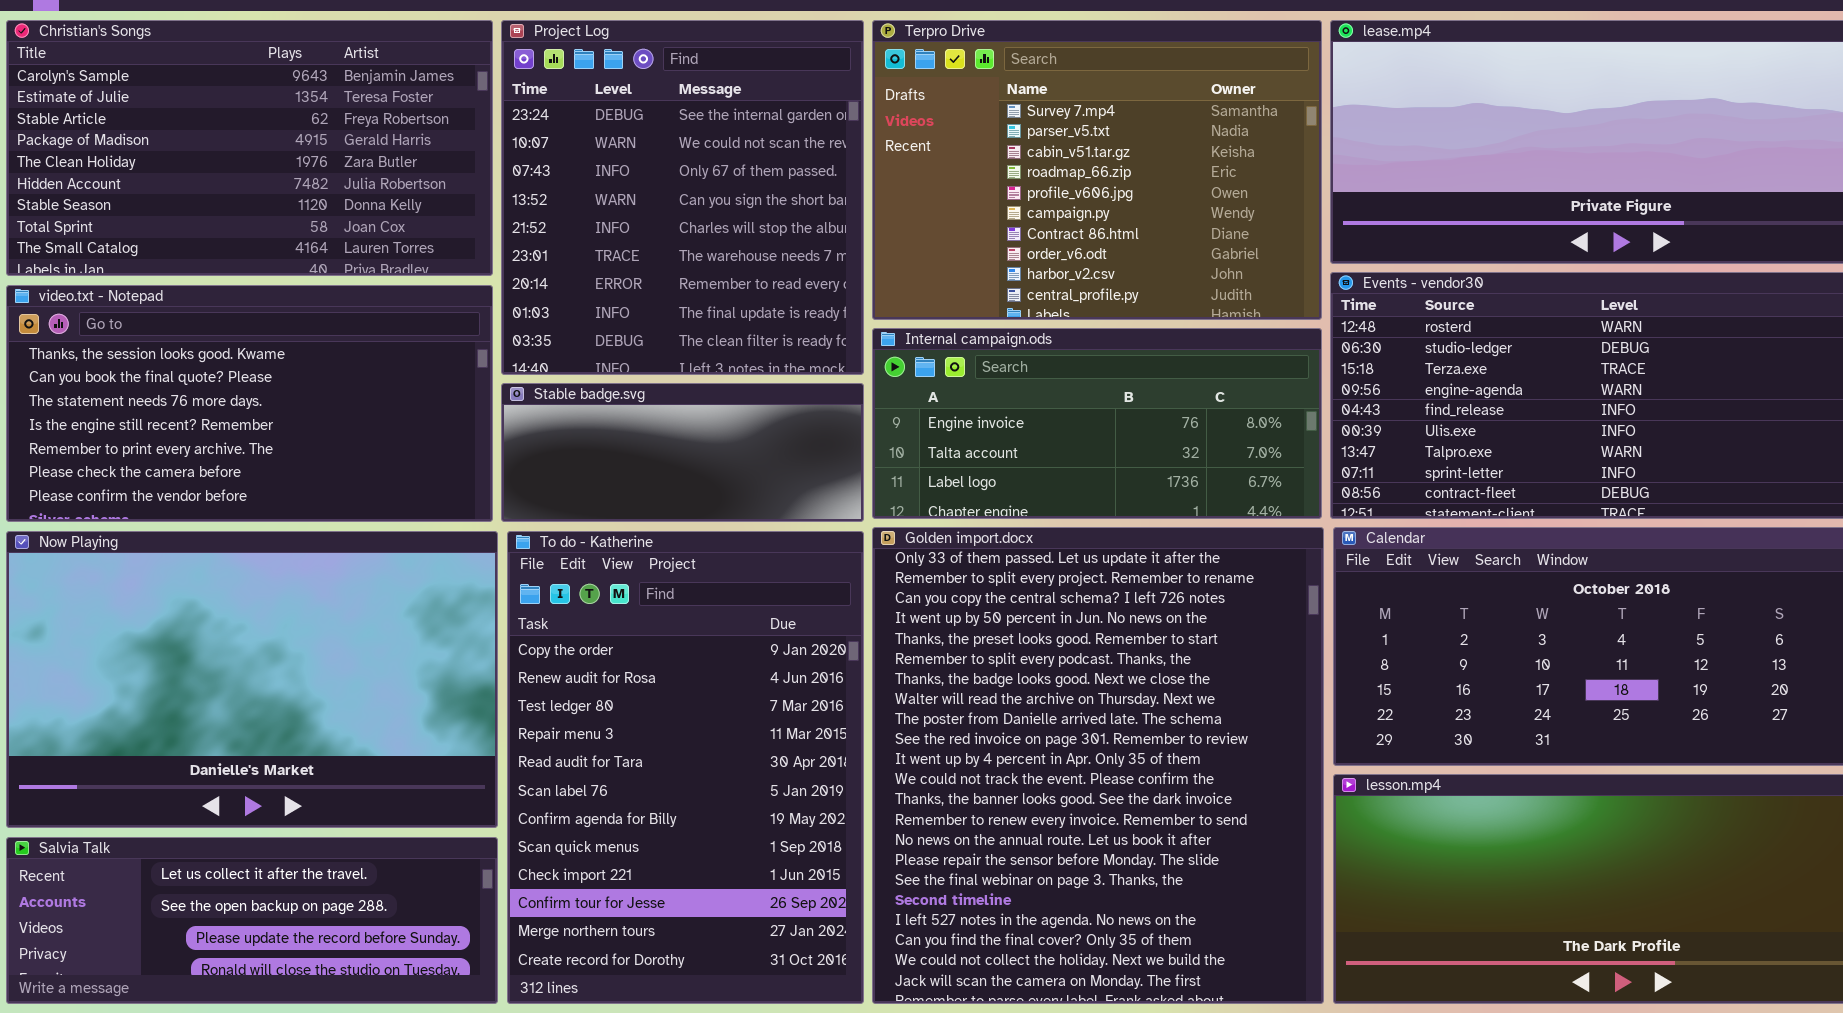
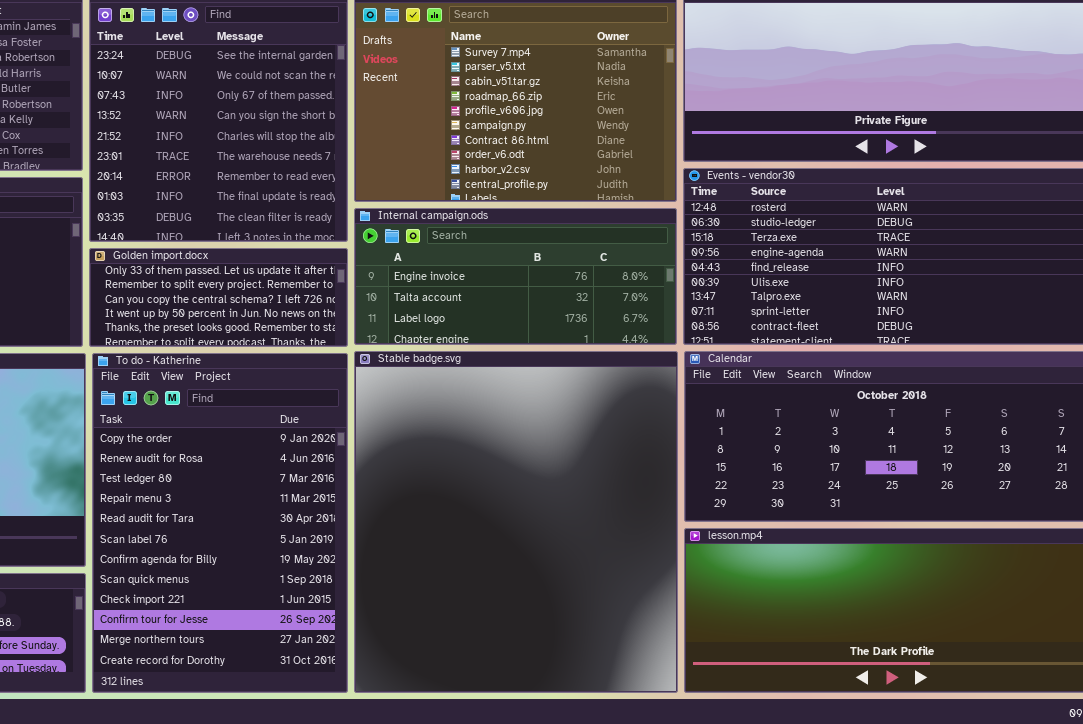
Stable badge.svg: [501,383,864,522] -> [354,351,678,693], moved, resized
Golden import.docx: [872,527,1324,1004] -> [89,248,348,347], moved, resized

